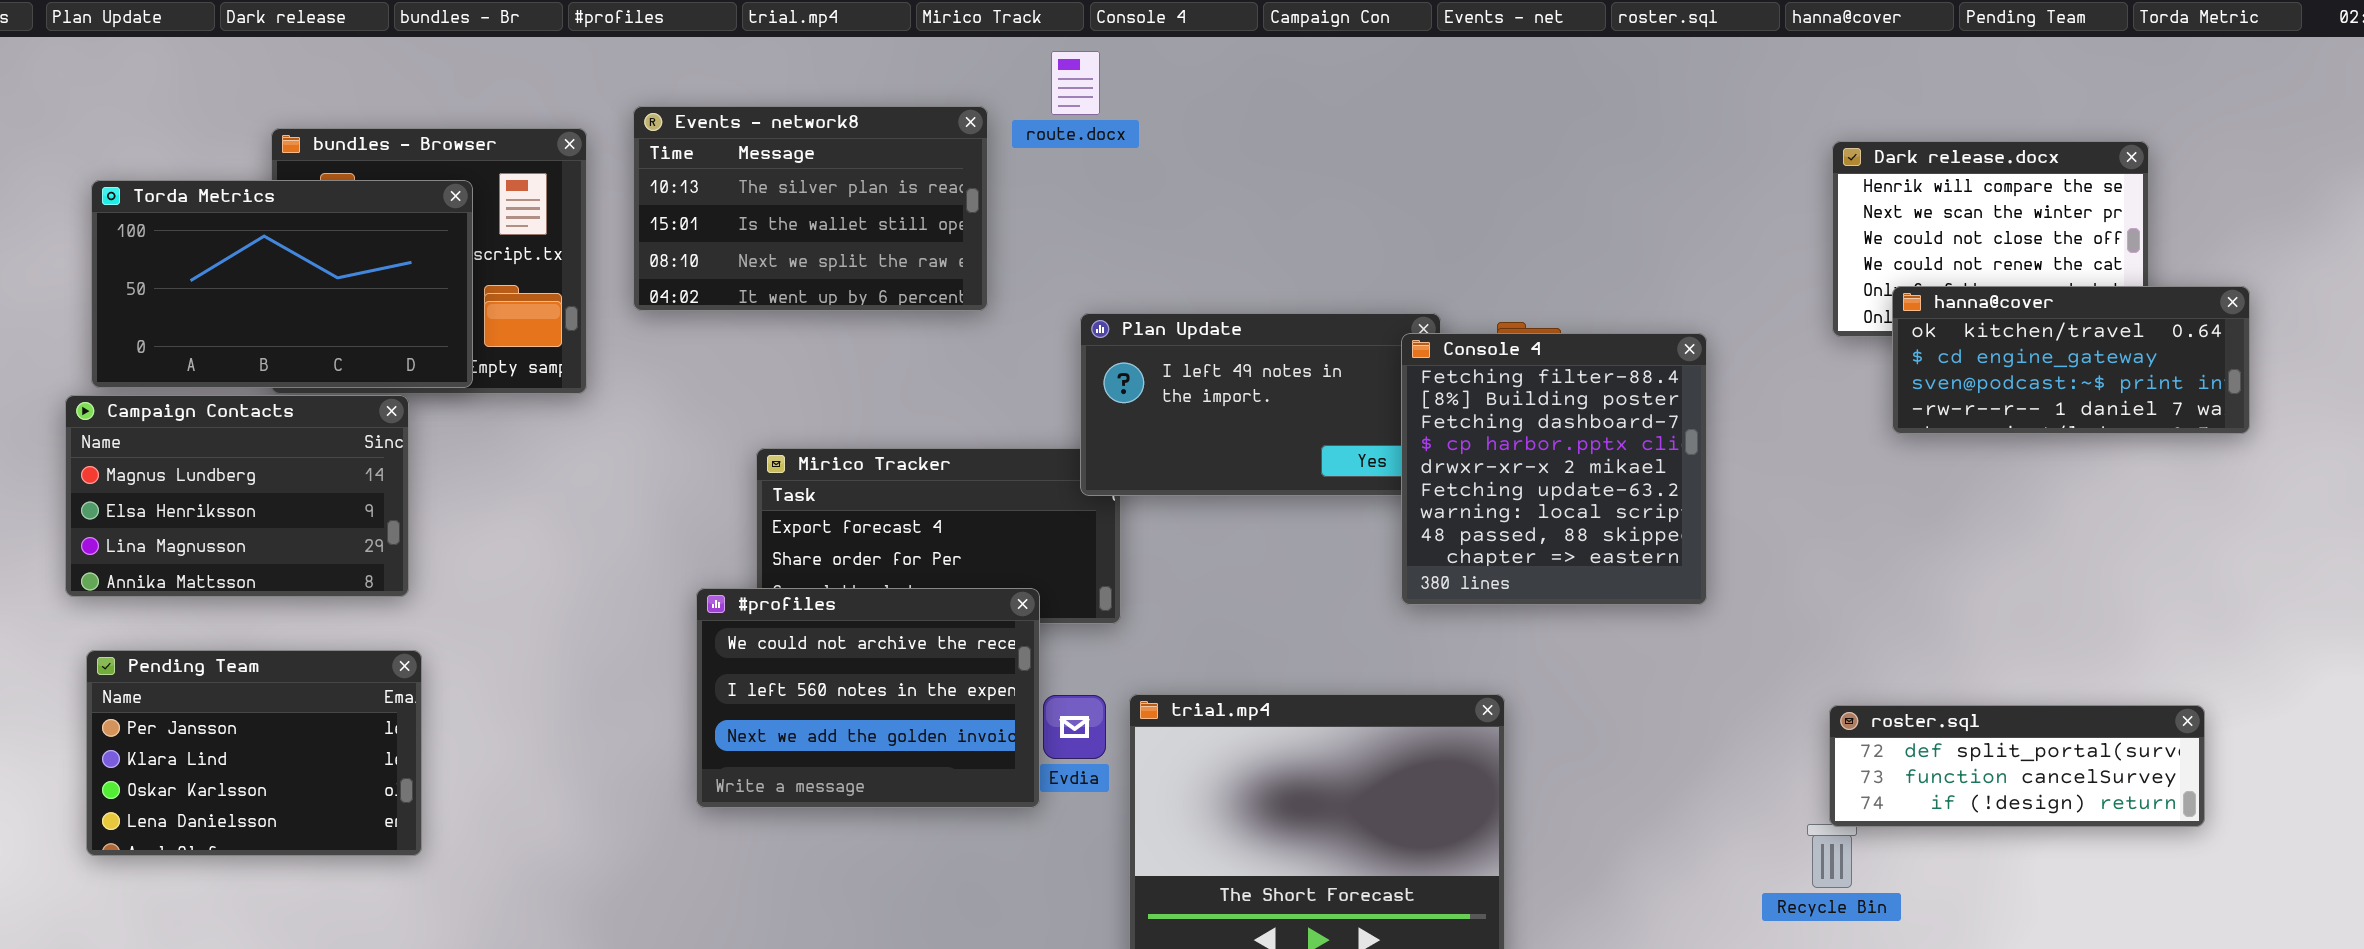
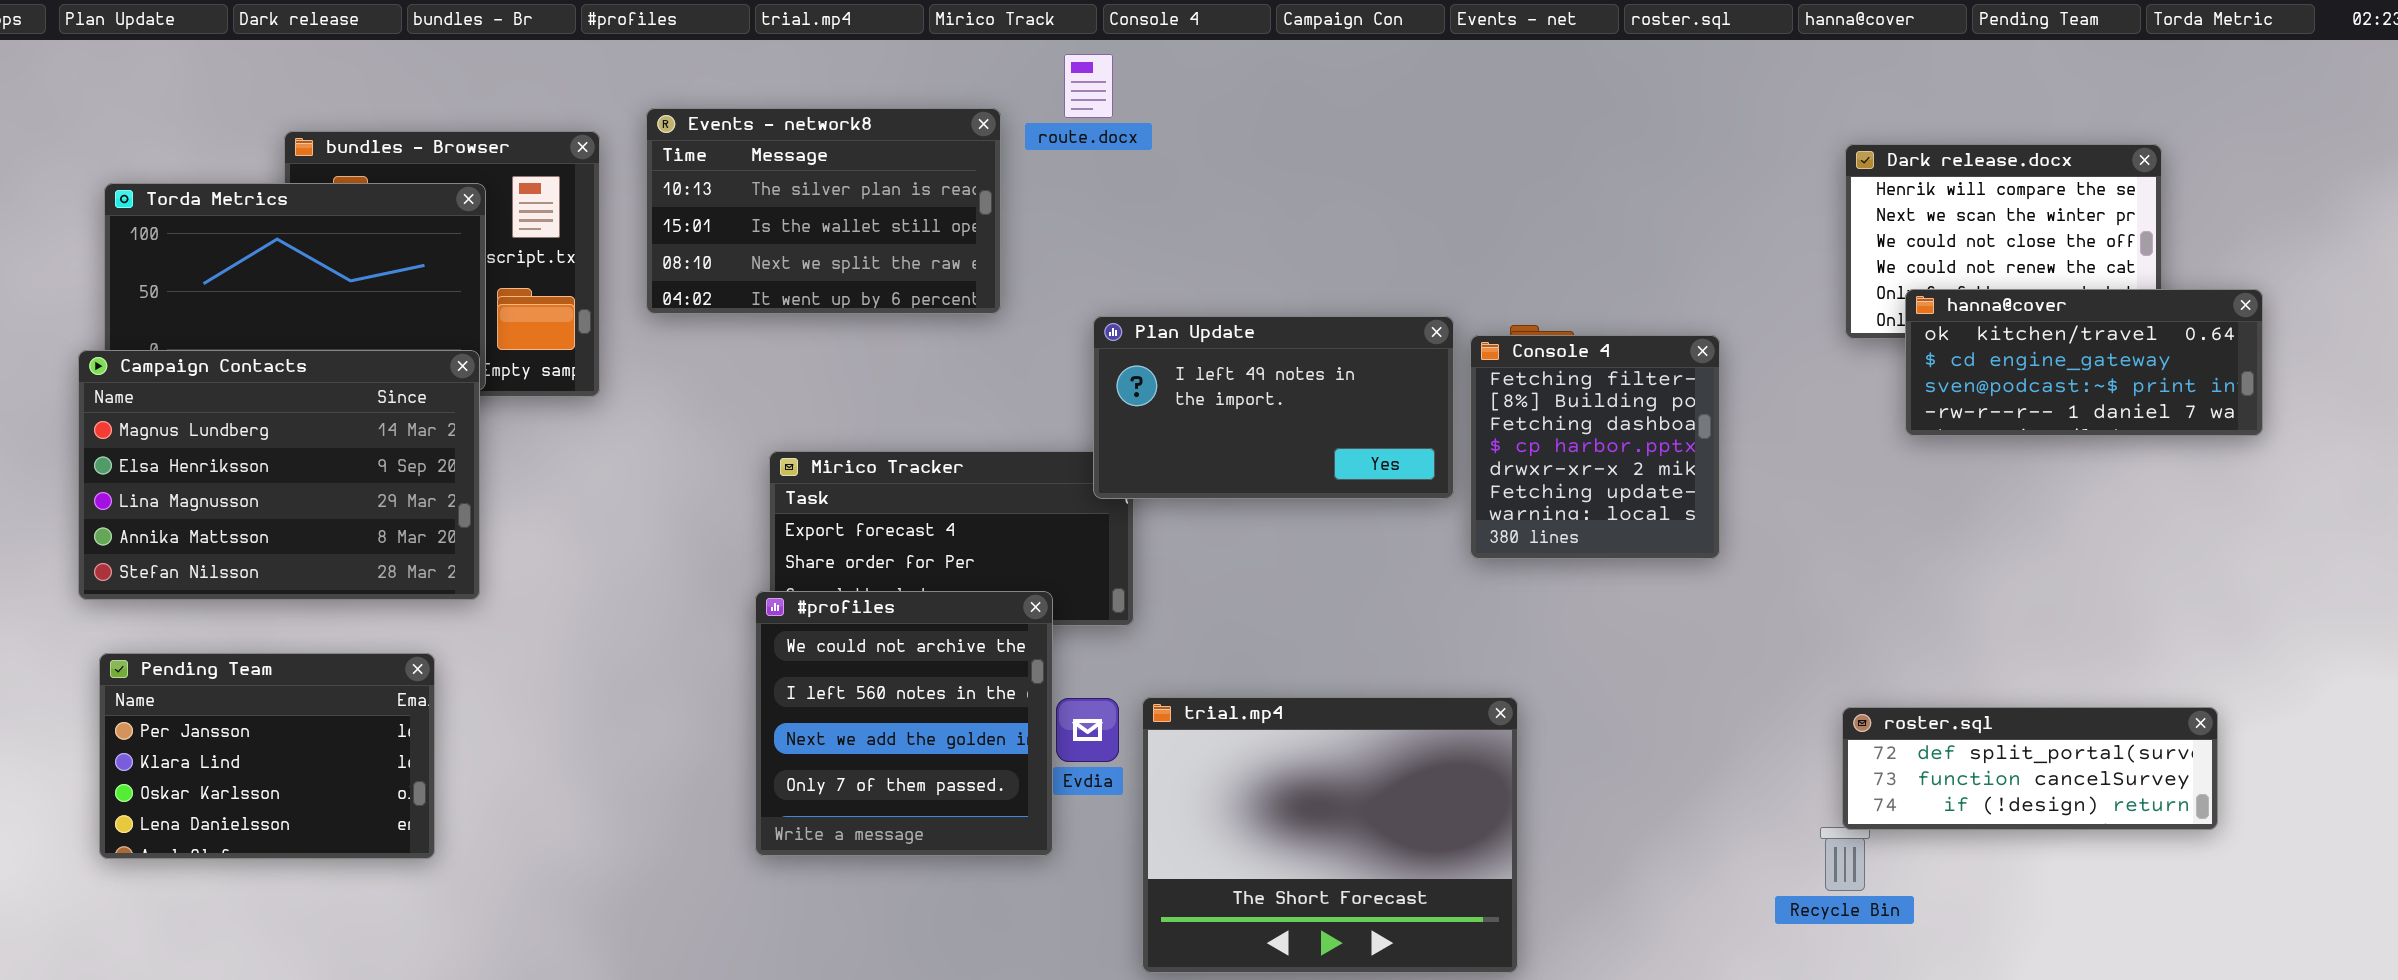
Console 4: [1401,333,1707,605] -> [1470,335,1720,559], resized
Campaign Contacts: [65,395,409,597] -> [78,350,480,600], resized
#profiles: [696,588,1040,808] -> [755,591,1053,856], resized

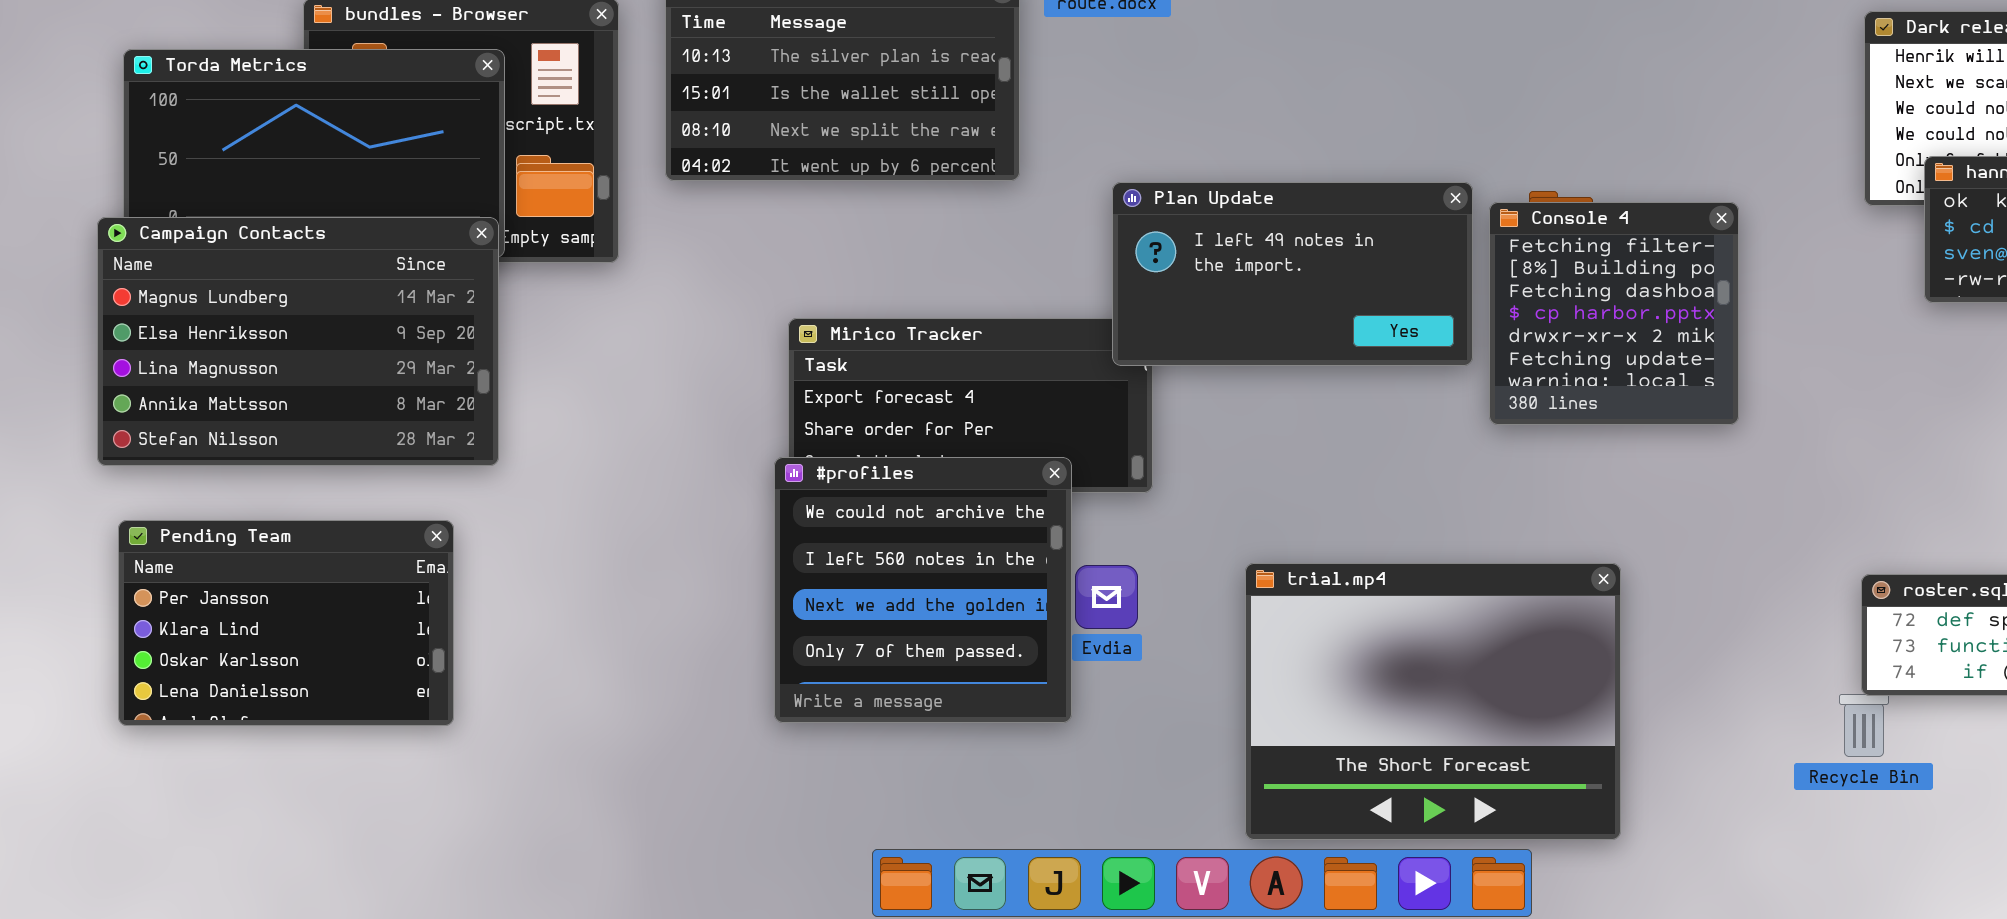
trial.mp4: [1142,697,1518,973] -> [1245,563,1621,840], moved

